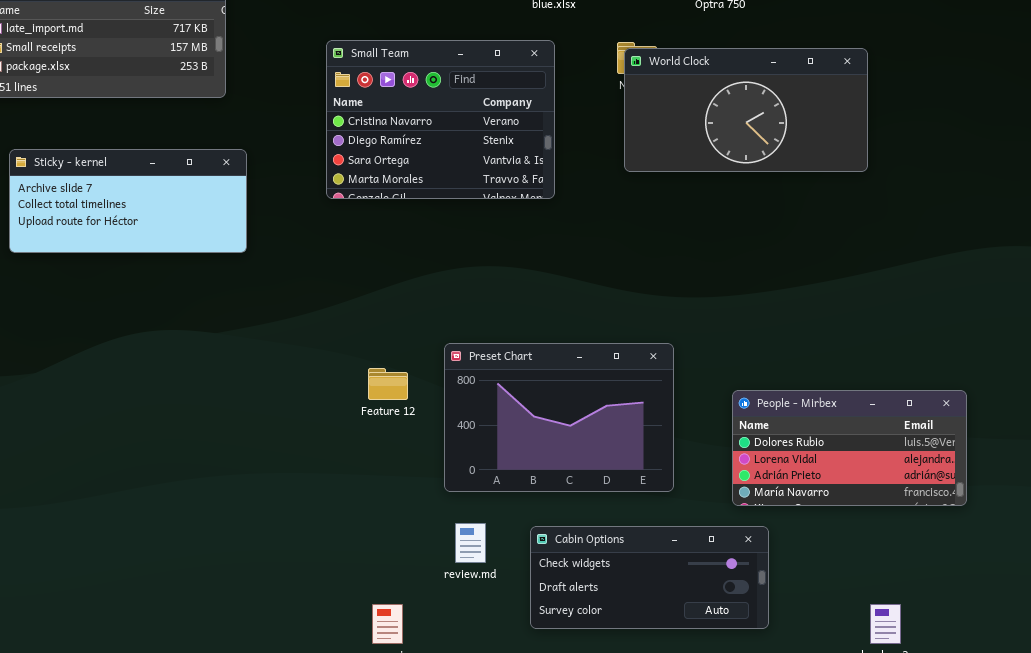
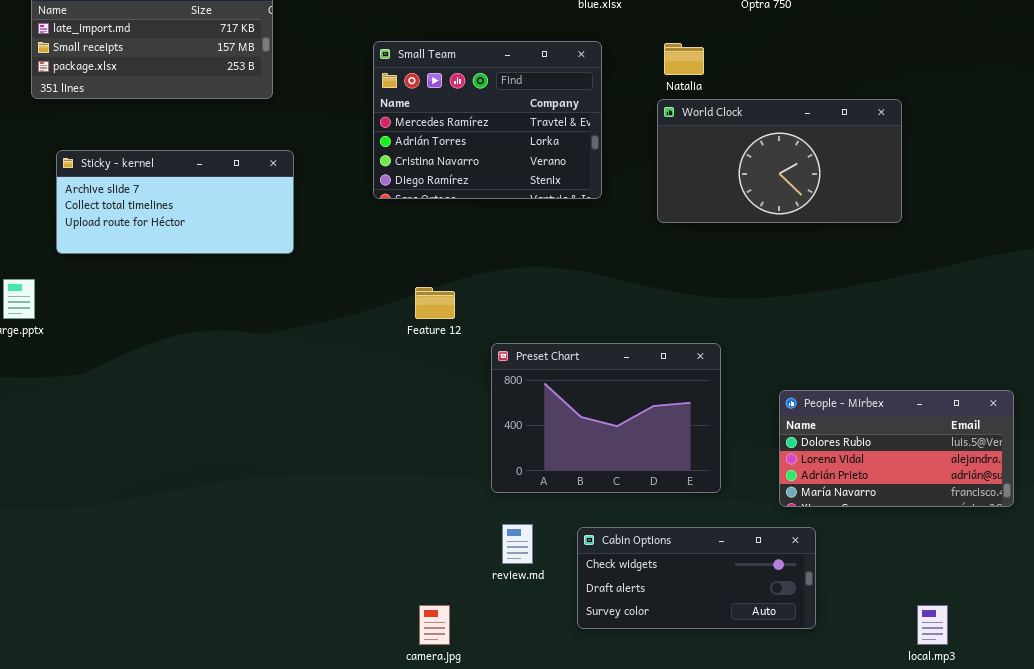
Small Team: [326,40,555,199] -> [373,41,602,199], scrolled up 2 rows
World Clock: [624,48,868,172] -> [657,99,902,223], moved
Feature 12: [368,368,408,400] -> [415,287,455,319], moved

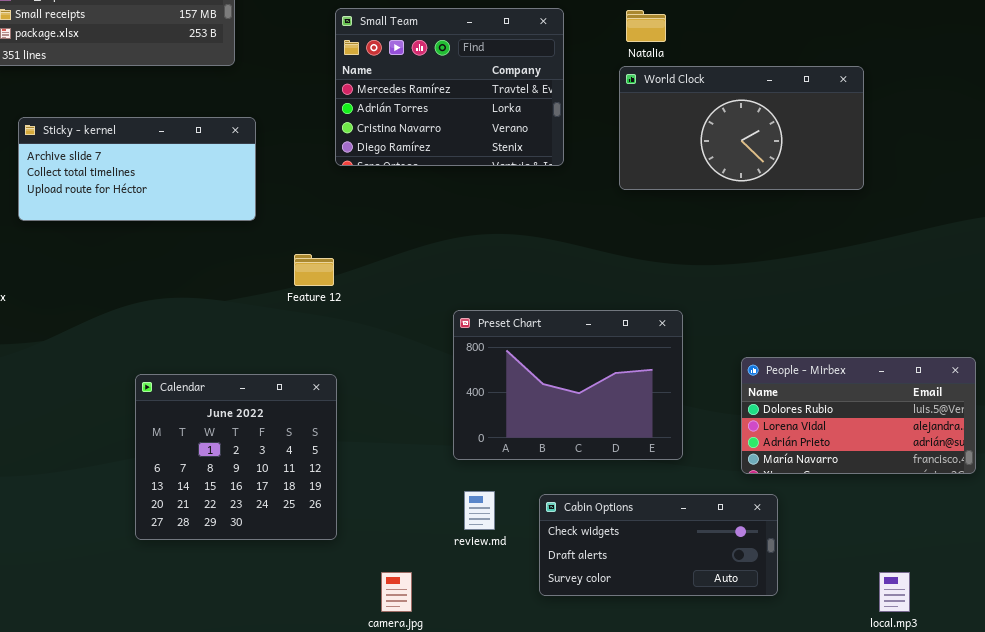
Feature 12: [415,287,455,319] -> [294,254,334,286], moved
Calendar: none -> [135,374,337,540], opened

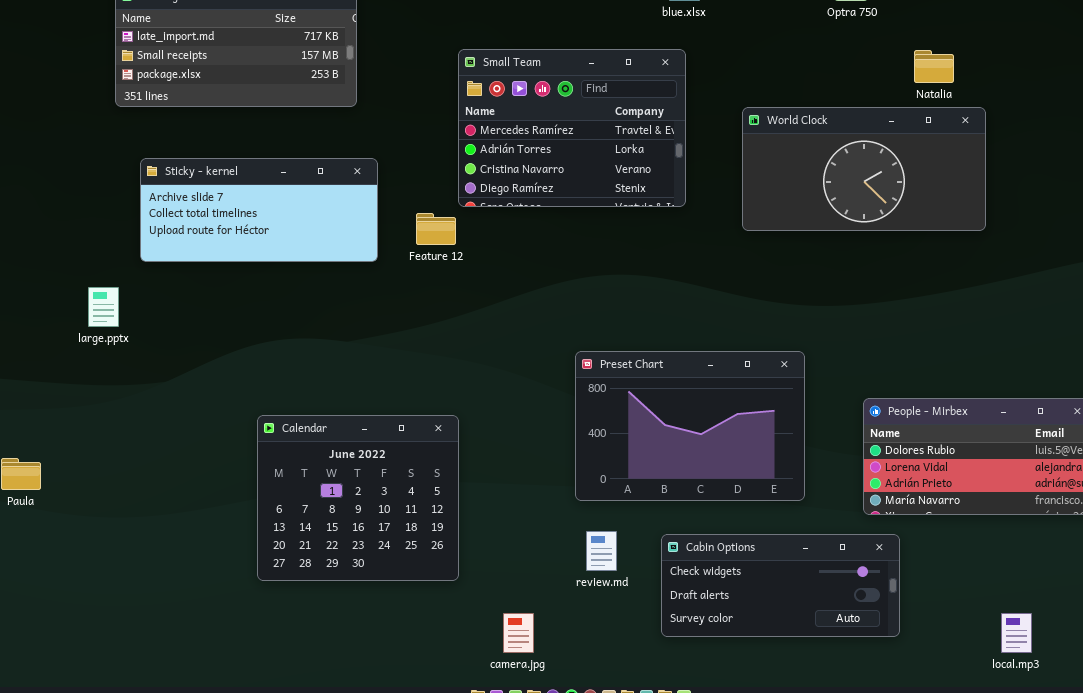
Natalia: [626,10,666,42] -> [914,50,954,83], moved
Feature 12: [294,254,334,286] -> [416,213,456,245], moved

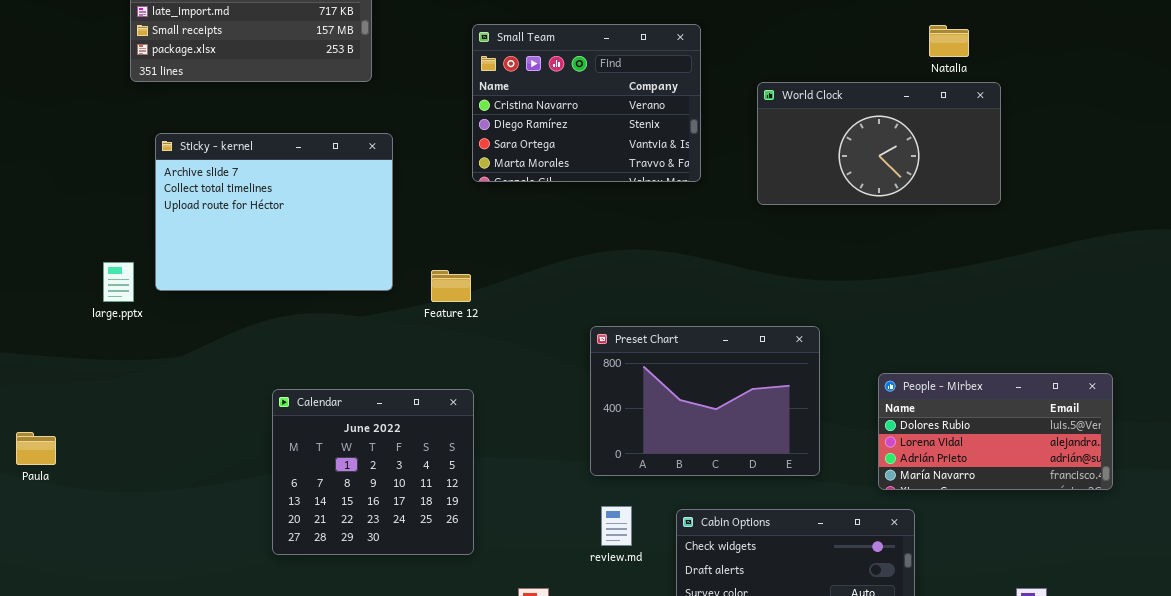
Small Team: [458,49,686,207] -> [472,24,701,182], scrolled down 2 rows
Sticky - kernel: [140,158,378,262] -> [155,133,393,291], resized
Feature 12: [416,213,456,245] -> [431,270,471,302], moved

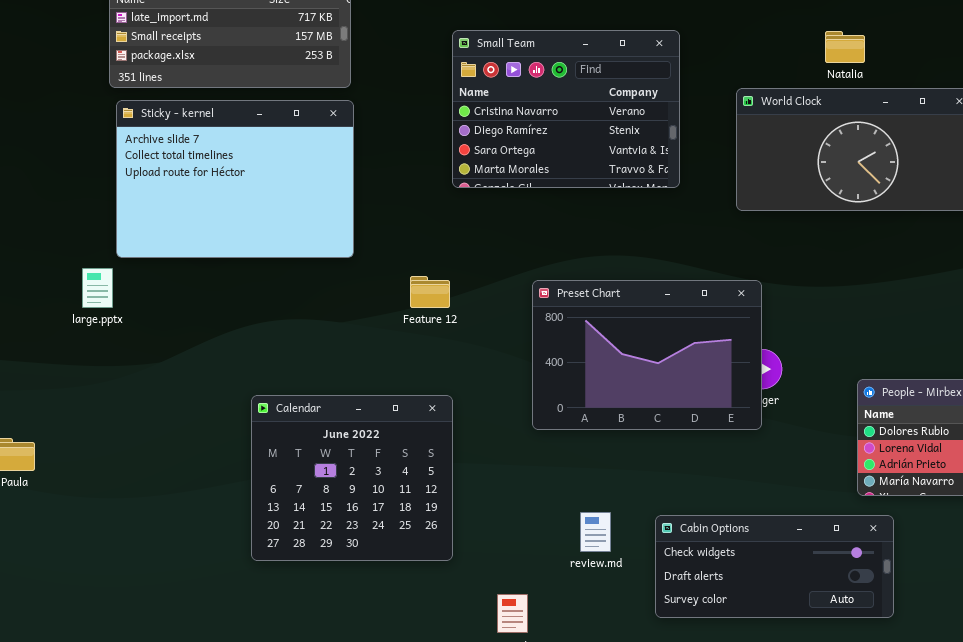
Natalia: [929,25,969,57] -> [825,31,865,63], moved
Sticky - kernel: [155,133,393,291] -> [116,100,354,258], moved
Preset Chart: [590,326,820,476] -> [532,280,762,430], moved

